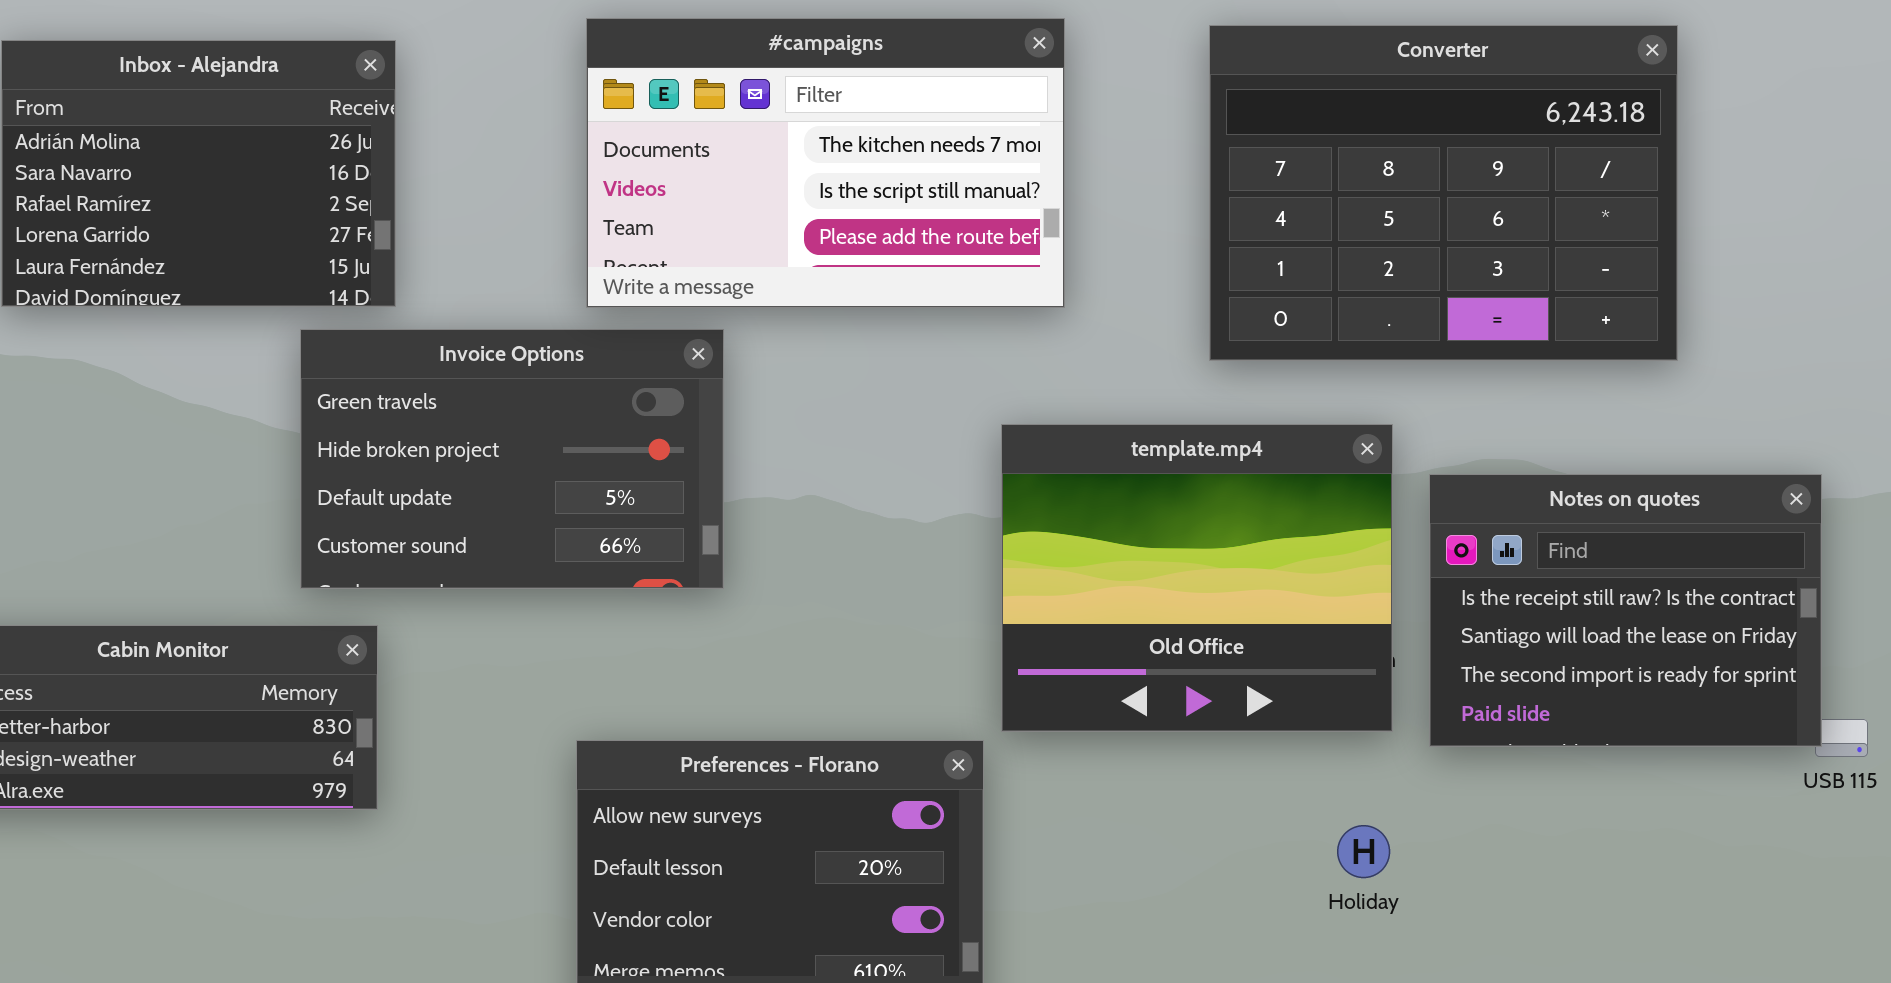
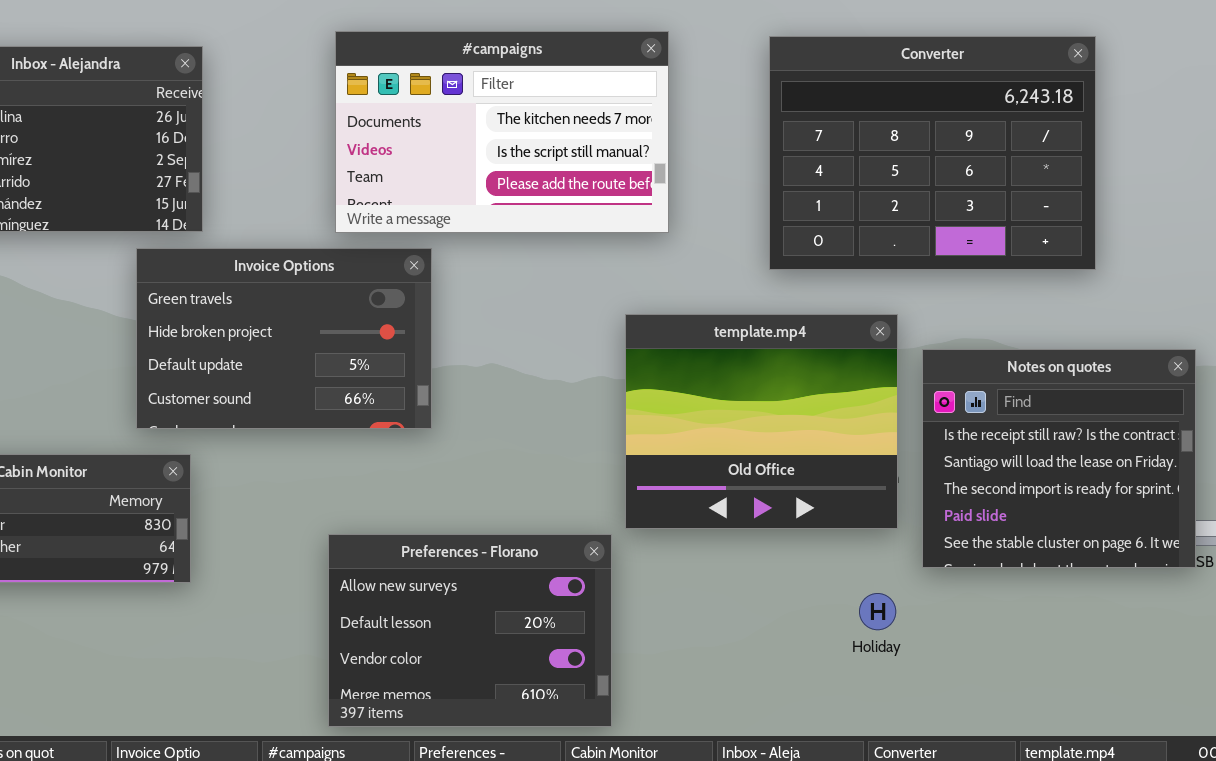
Notes on quotes: [1429,474,1822,747] -> [922,349,1196,568], resized

